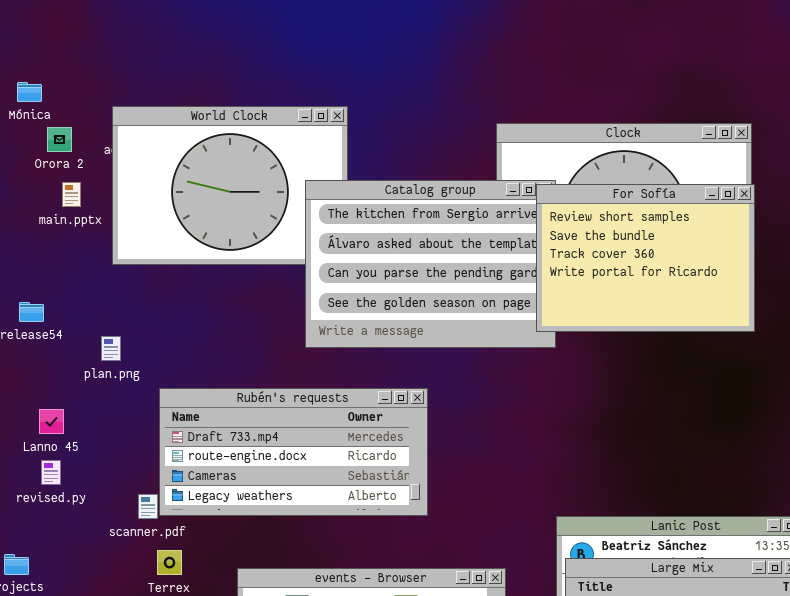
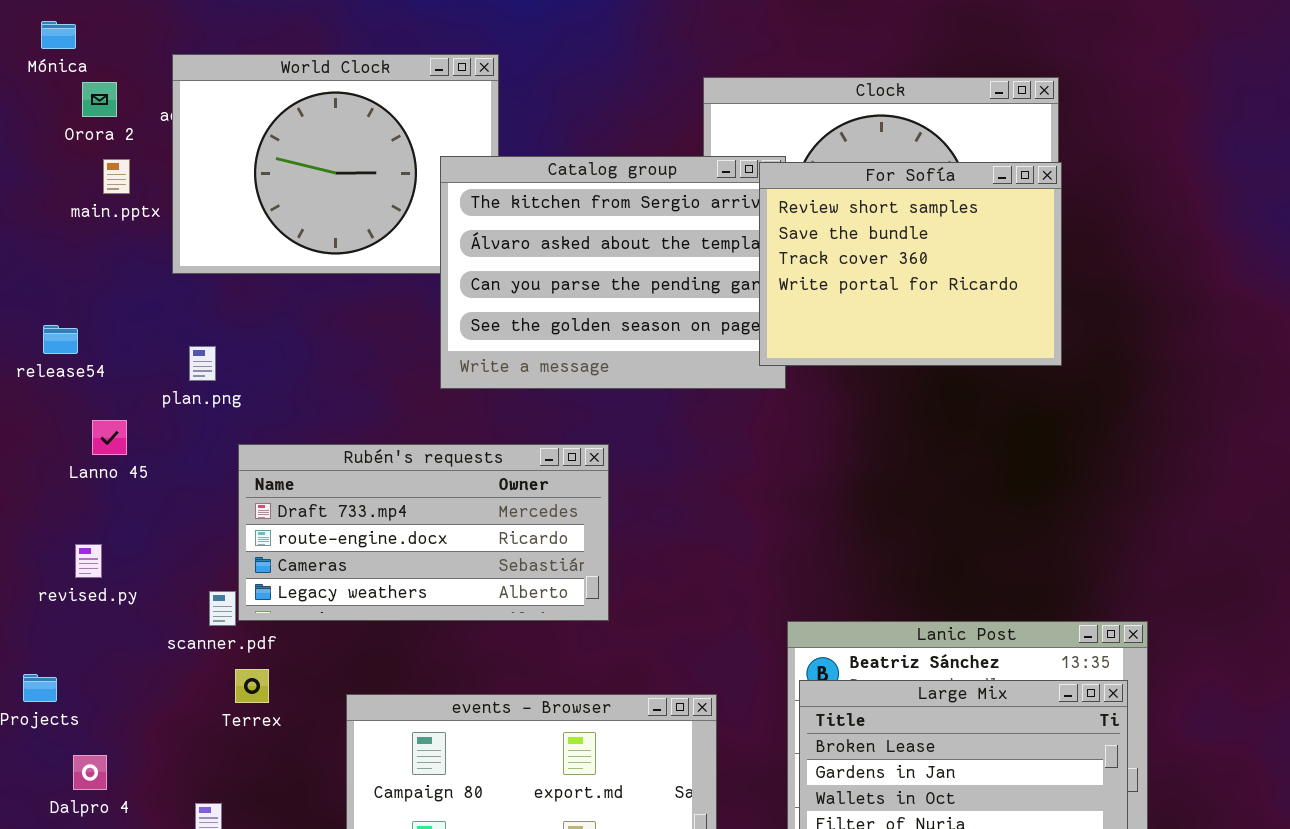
plan.png: [101,336,121,361] -> [189,346,216,381], moved
Lanno 45: [39,409,64,434] -> [92,420,127,455], moved

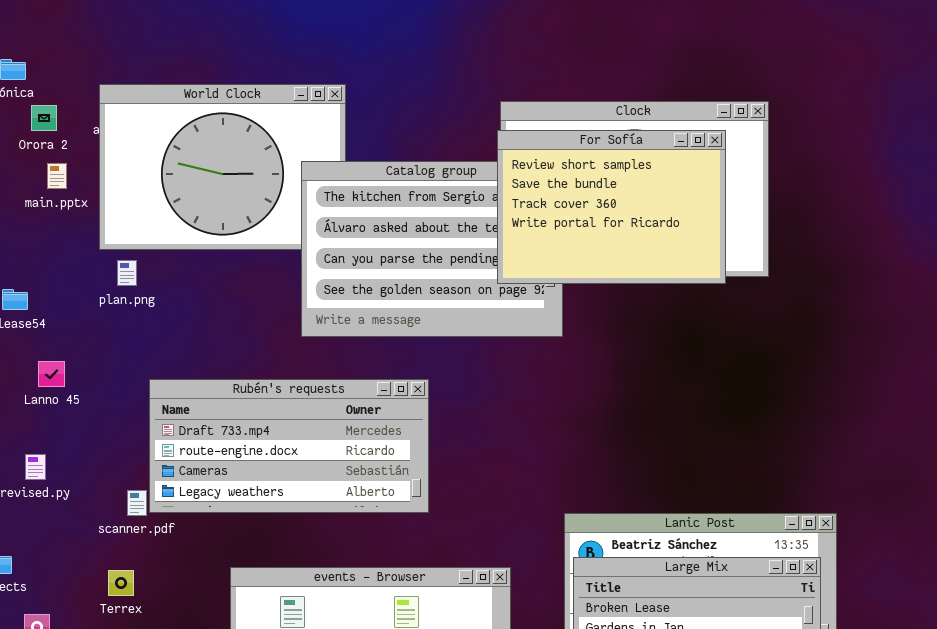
For Sofía: [759,162,1062,366] -> [497,130,726,284], moved
plan.png: [189,346,216,381] -> [117,260,137,286], moved
Terrex: [235,669,269,703] -> [108,570,134,596], moved

